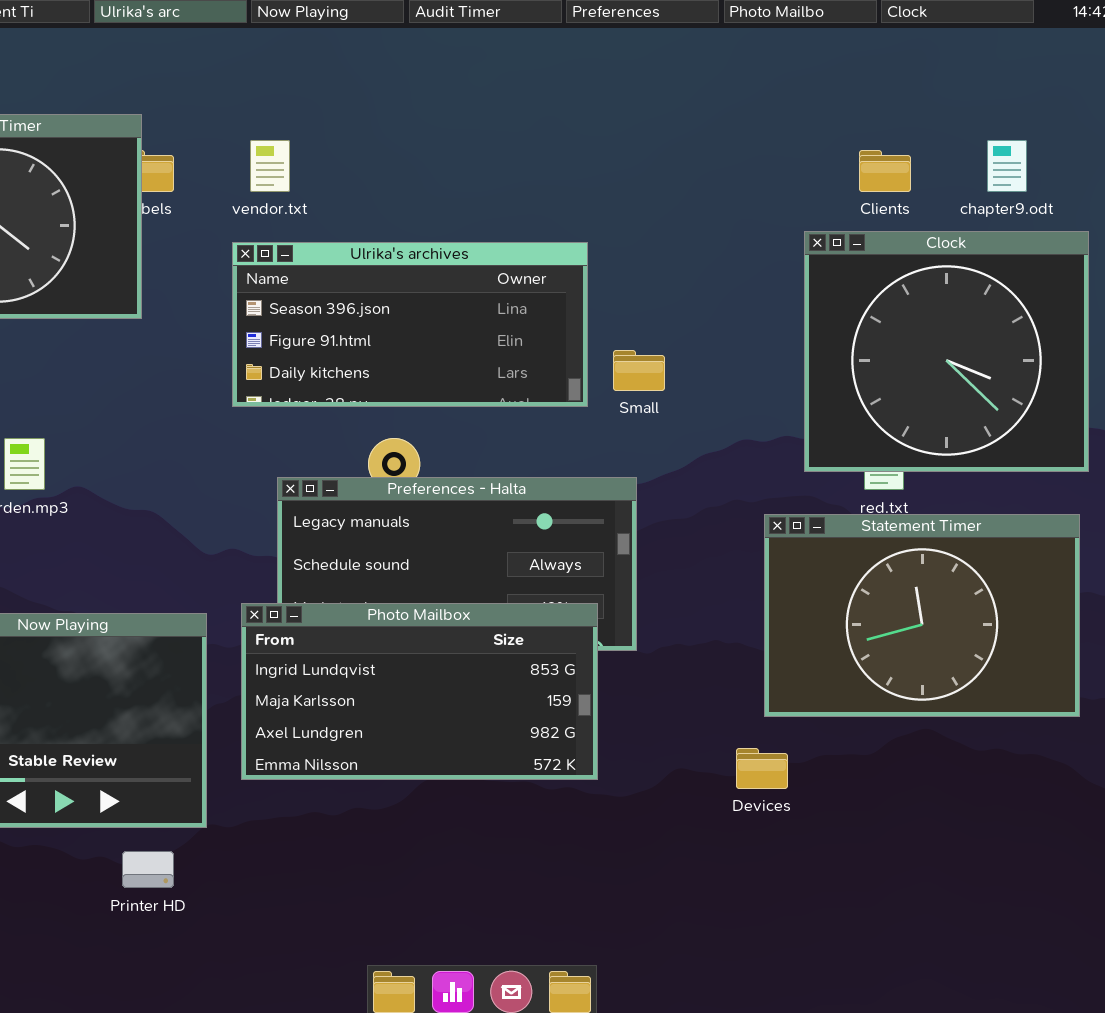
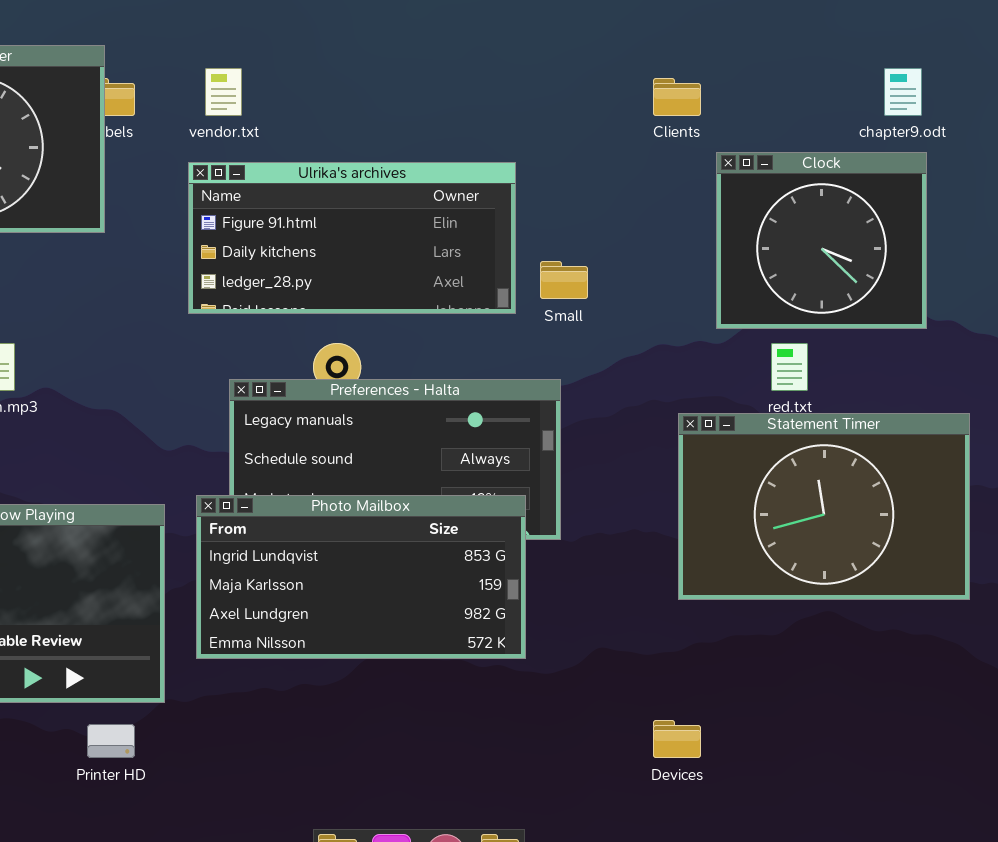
Clients: [859,150,911,192] -> [653,78,701,116], moved
Clock: [804,231,1089,472] -> [716,152,927,329], resized
Ulrika's archives: [232,242,588,407] -> [188,162,516,314], scrolled down 1 row
Devices: [736,748,788,789] -> [653,720,701,758], moved

